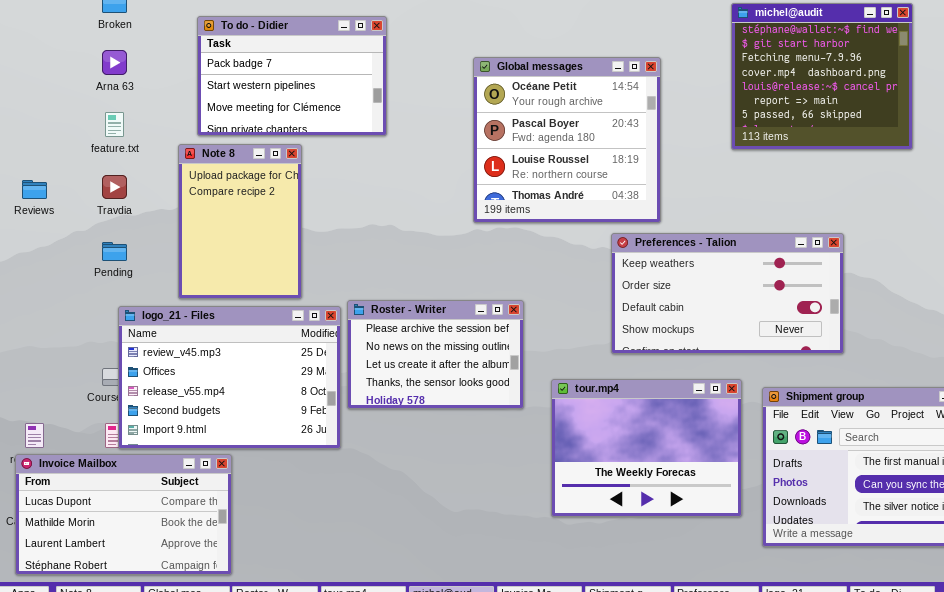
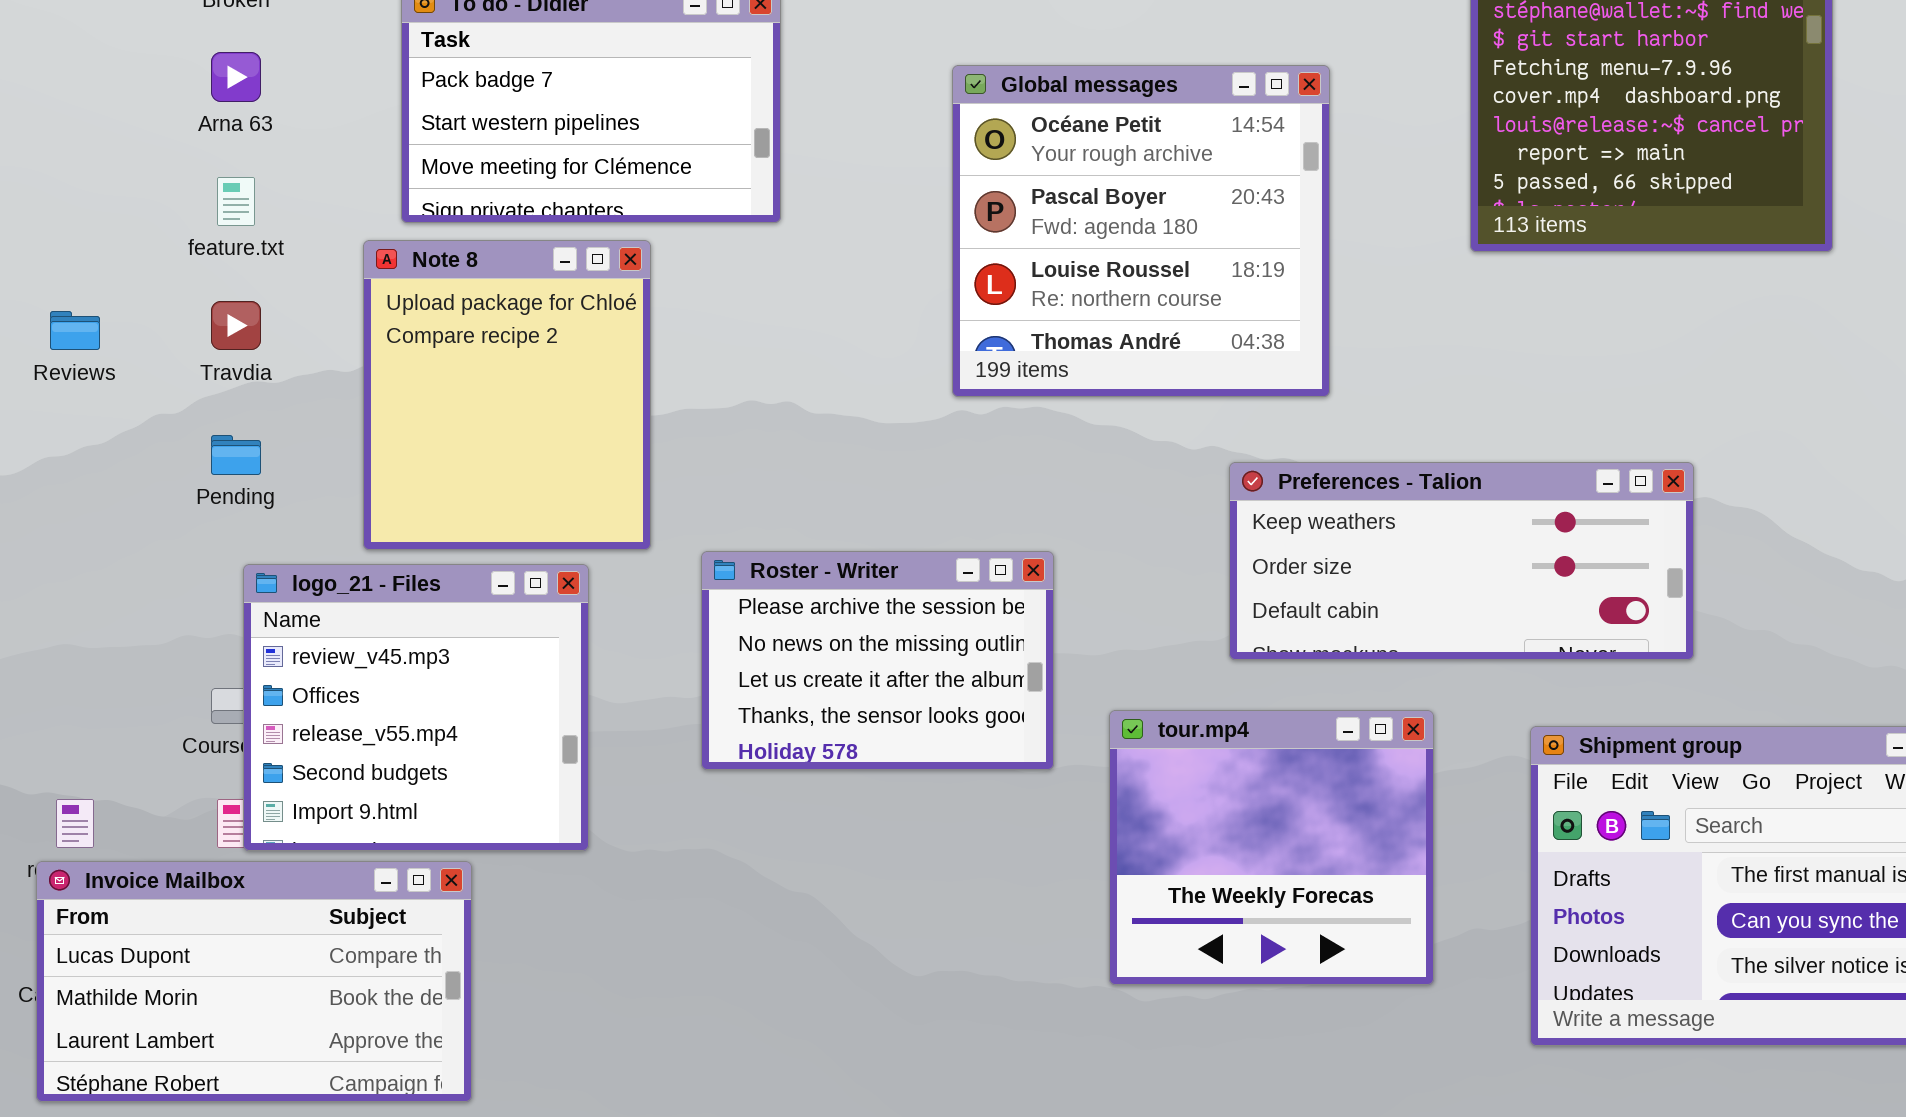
Note 8: [178,144,302,299] -> [363,240,651,550], resized
Preferences - Talion: [611,233,844,354] -> [1229,462,1694,660], resized
logo_21 - Files: [118,306,341,449] -> [243,564,589,851], resized
tour.mp4: [551,379,742,517] -> [1109,710,1434,985], resized

